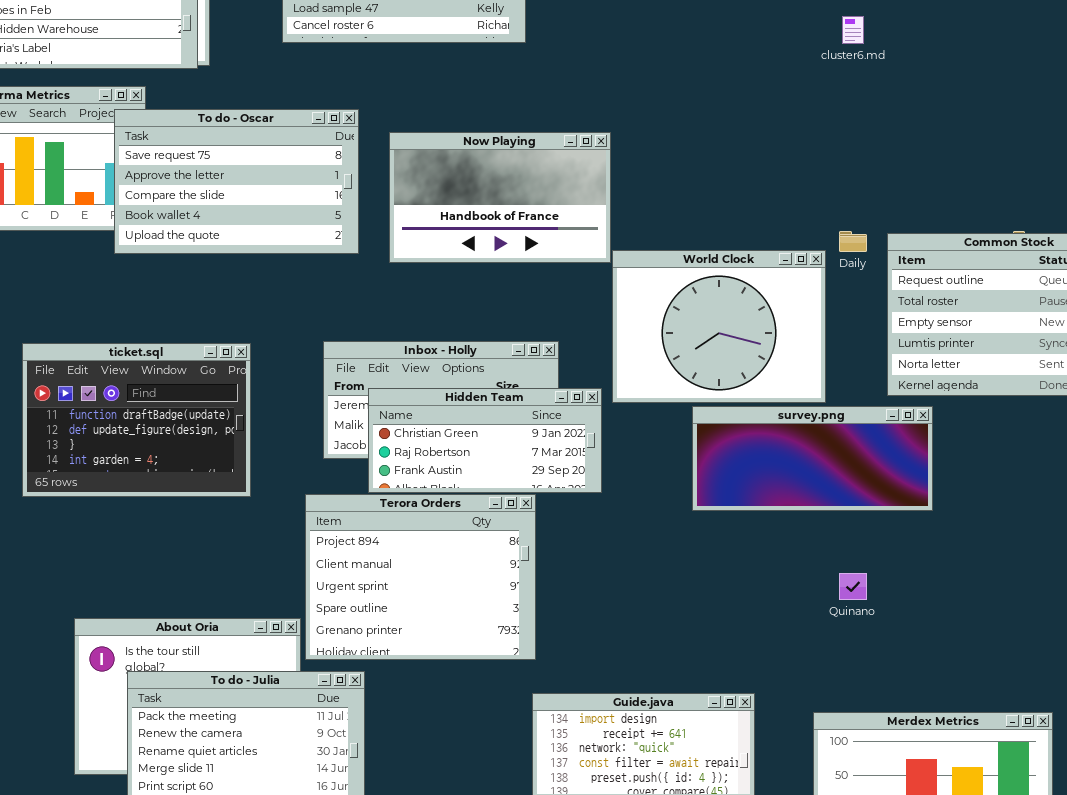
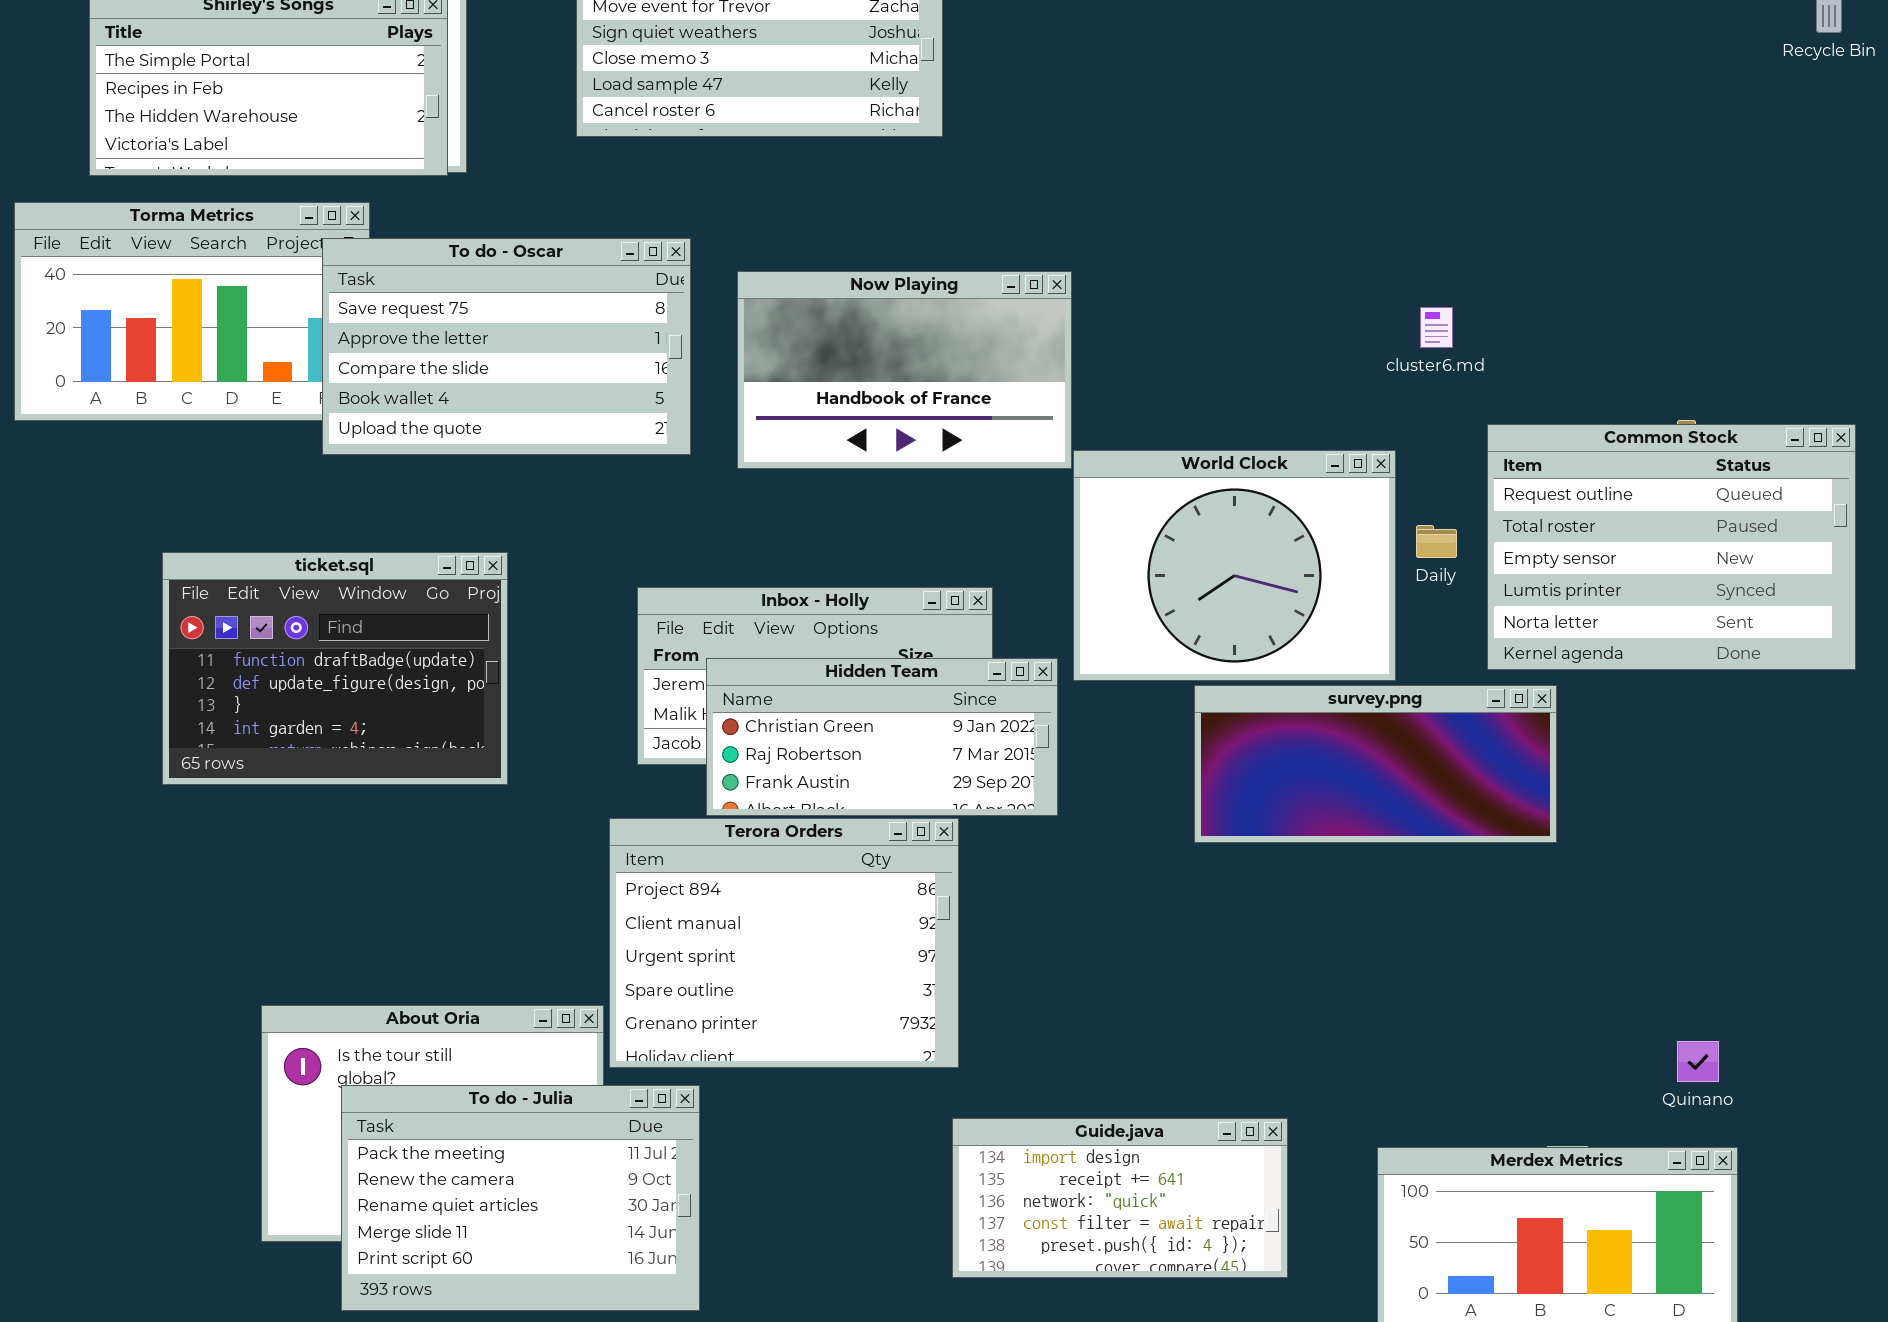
cluster6.md: [842,16,864,44] -> [1420,307,1453,348], moved
Daily: [839,231,867,252] -> [1416,525,1457,558], moved
ticket.sql: [22,343,251,497] -> [162,552,508,785], moved
Quinano: [839,573,867,600] -> [1677,1041,1719,1082], moved

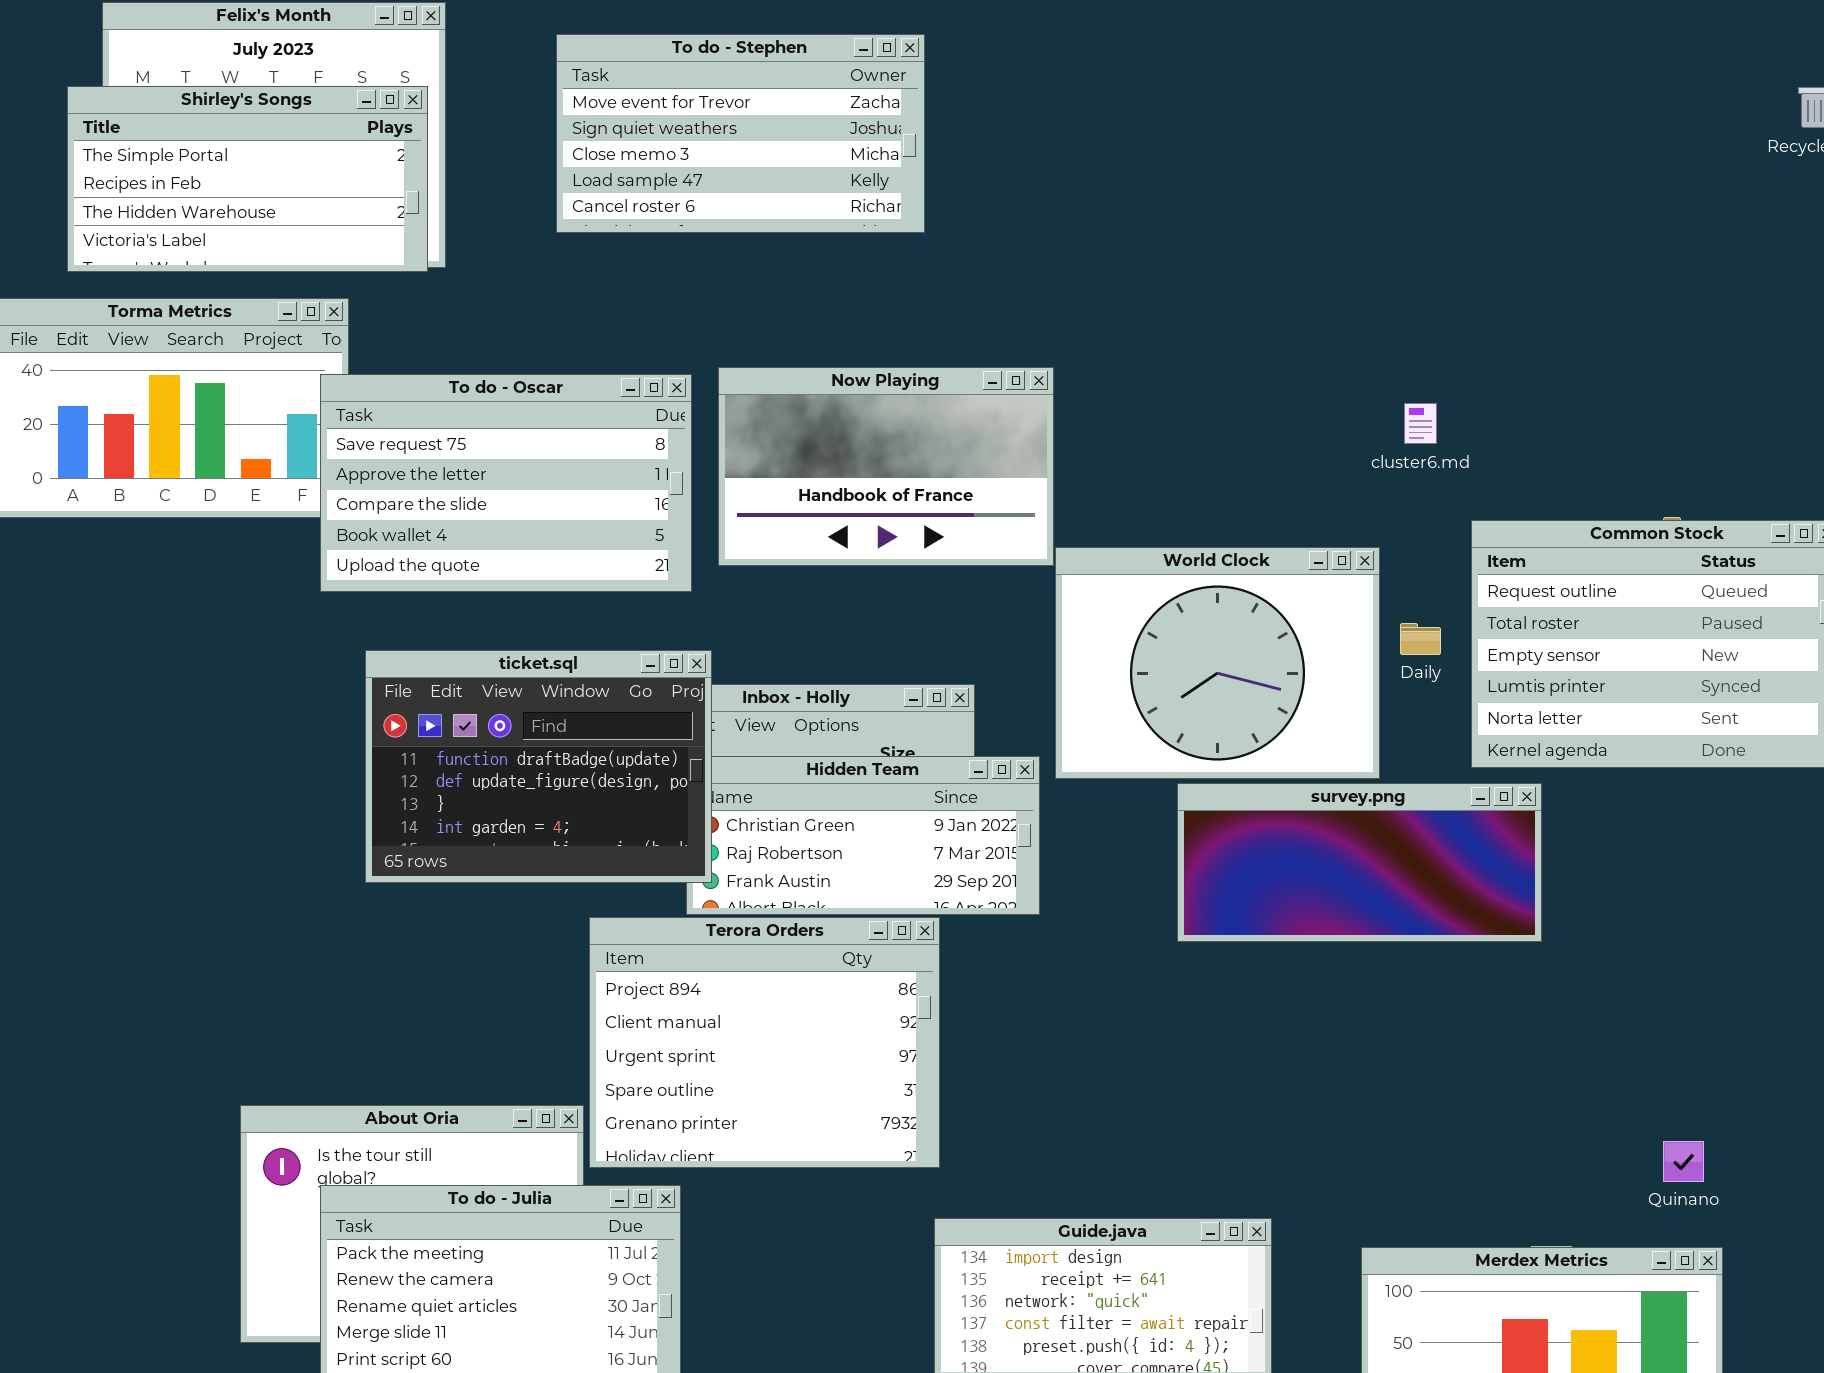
To do - Oscar: [322,238,691,455] -> [320,374,692,592], moved
ticket.sql: [162,552,508,785] -> [365,650,712,883], moved

